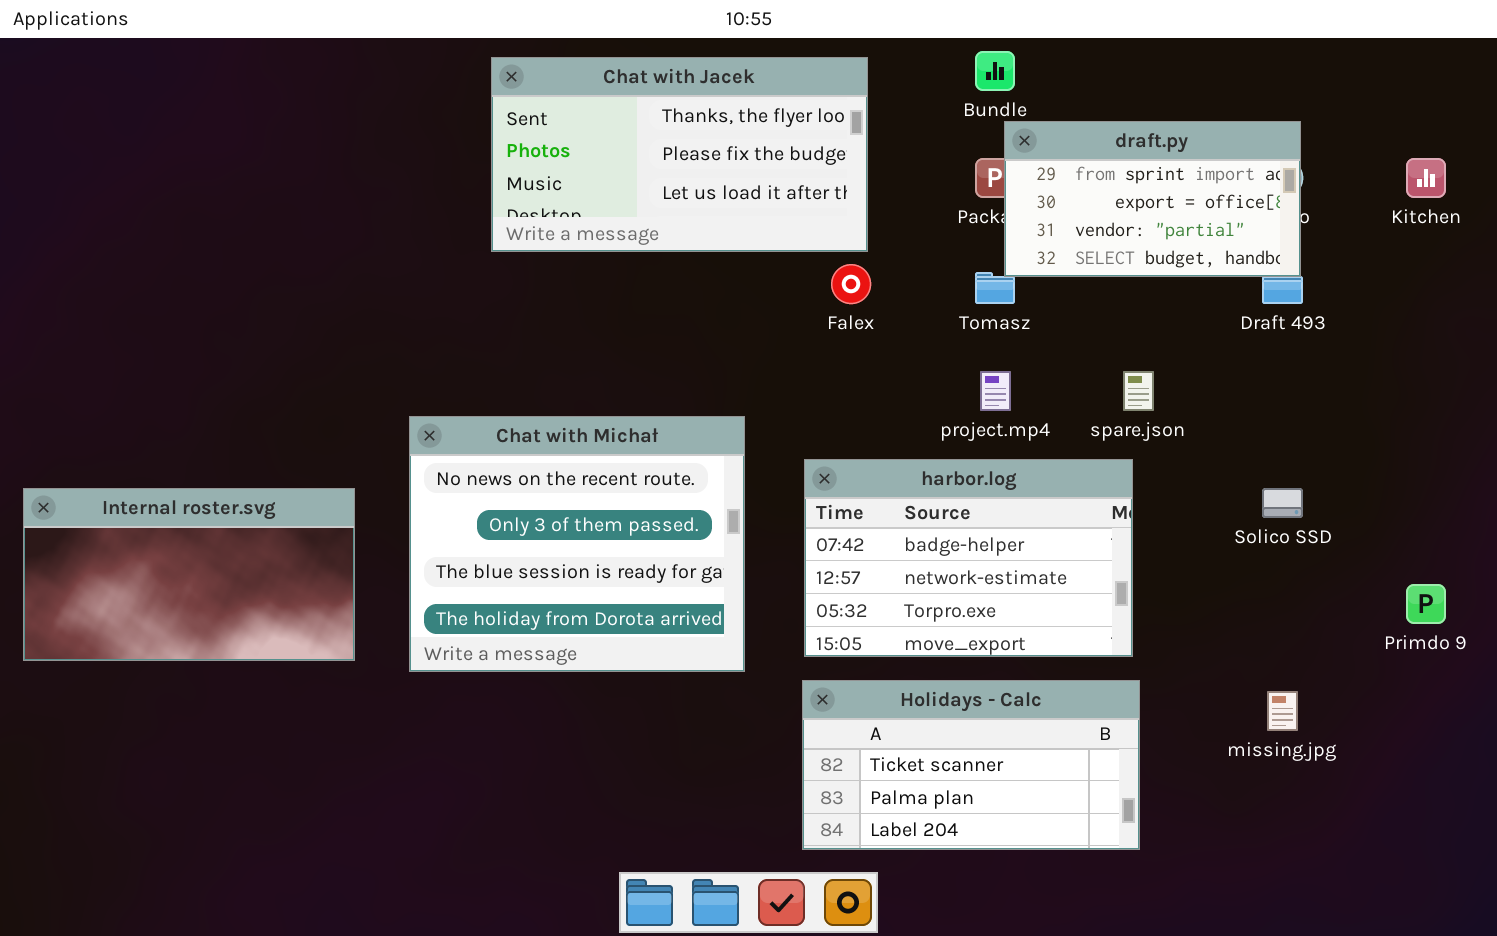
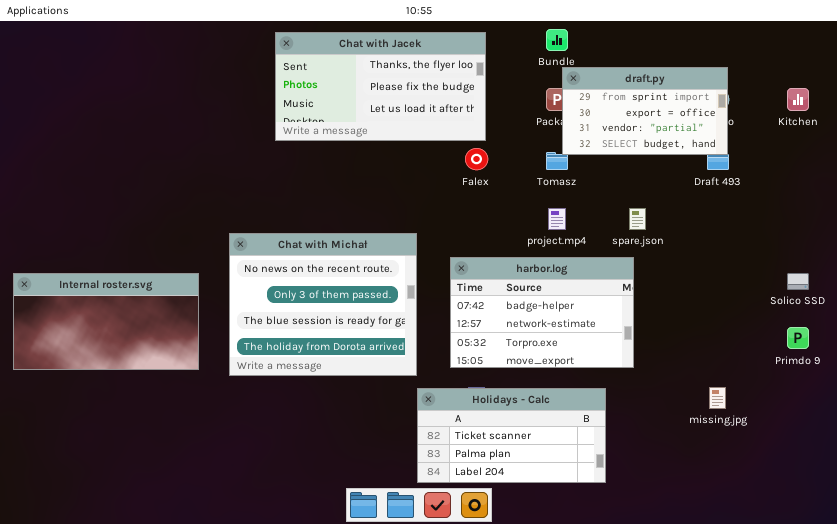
Solico SSD: [1262,488,1303,518] -> [787,273,809,290], moved
Holidays - Calc: [802,680,1140,850] -> [417,388,606,483], moved

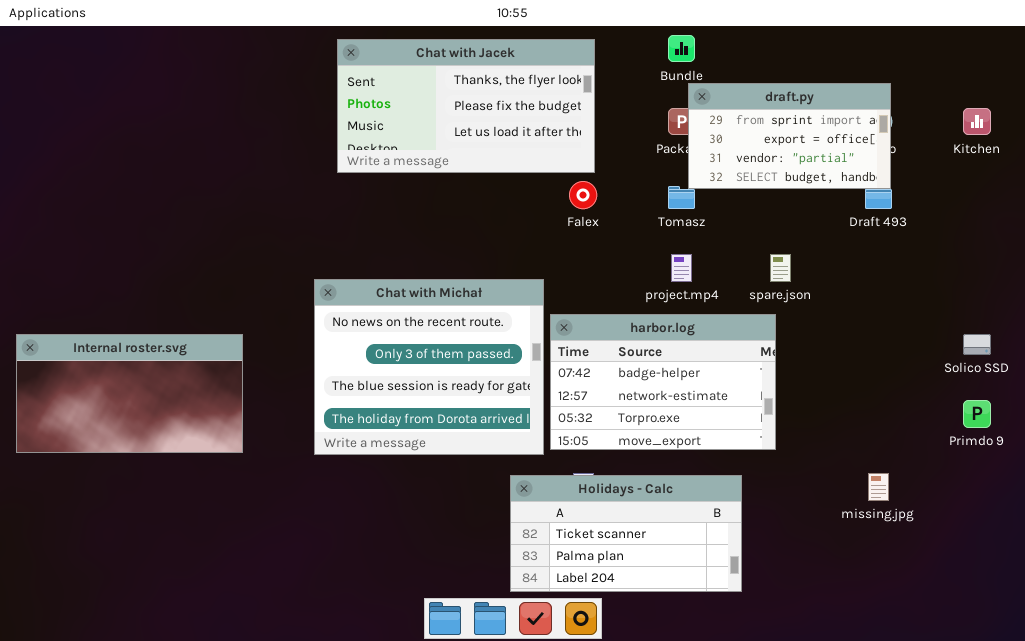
Chat with Michał: [229,233,417,376] -> [314,279,544,455], moved

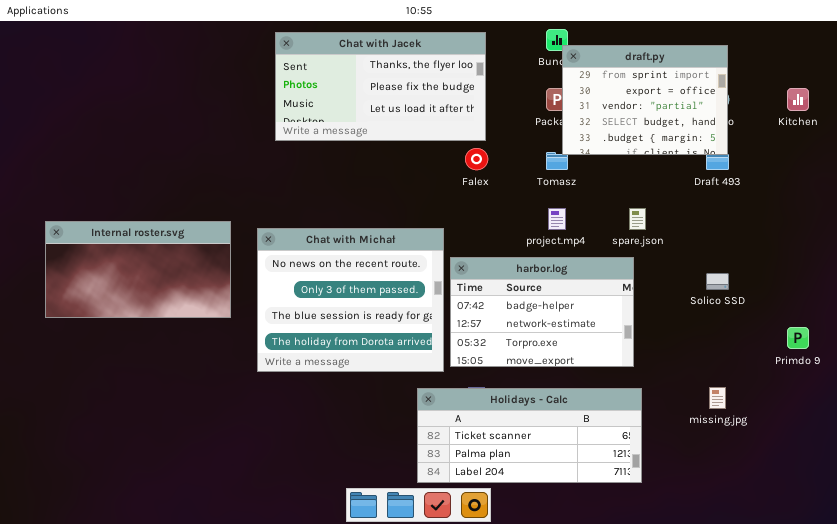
draft.py: [688,83,891,189] -> [562,45,728,155], resized
Internal roster.svg: [16,334,243,453] -> [45,221,231,318], moved
Solico SSD: [963,334,991,355] -> [706,273,729,290], moved
Holidays - Calc: [510,475,742,592] -> [417,388,642,483], resized

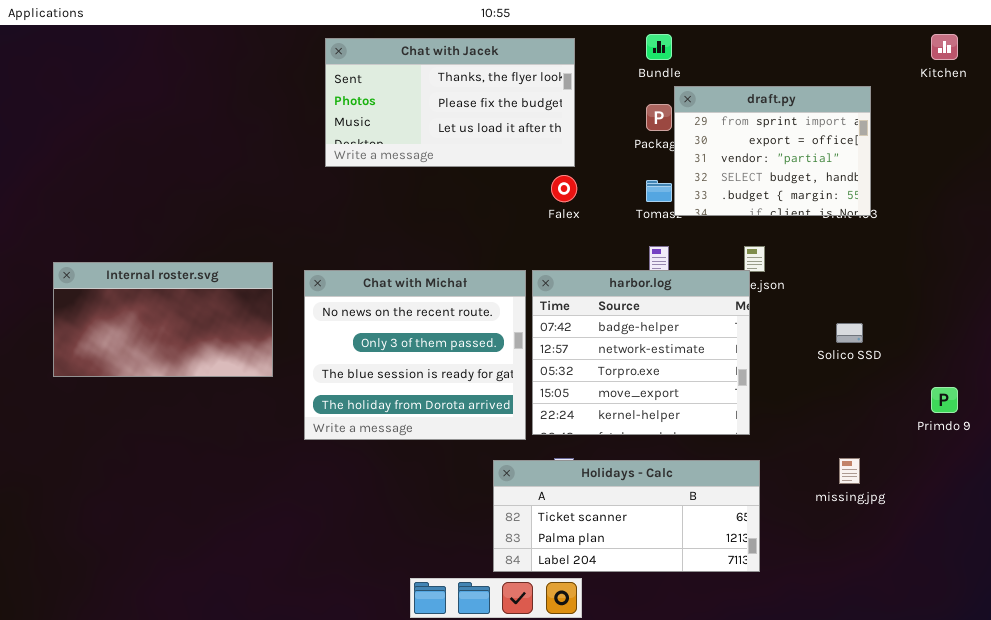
draft.py: [562,45,728,155] -> [674,86,871,216], moved
Kitchen: [787,88,809,111] -> [931,34,958,60], moved
harbor.log: [450,257,634,367] -> [532,270,750,435], resized

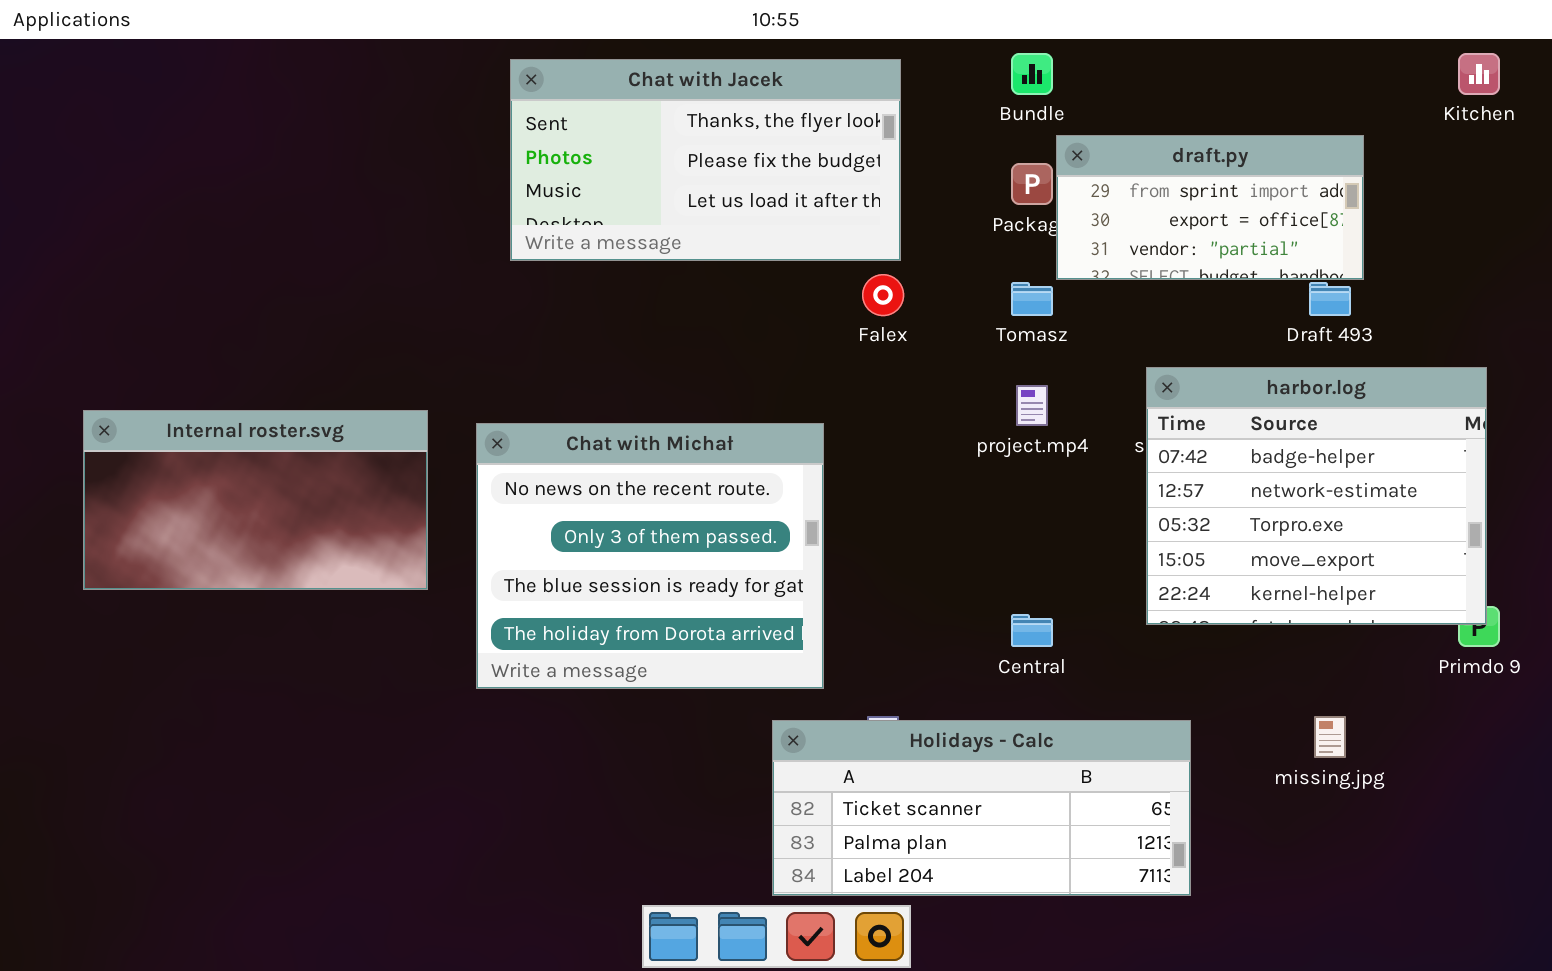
draft.py: [674,86,871,216] -> [1056,135,1364,280], resized
harbor.log: [532,270,750,435] -> [1146,367,1487,625], moved

